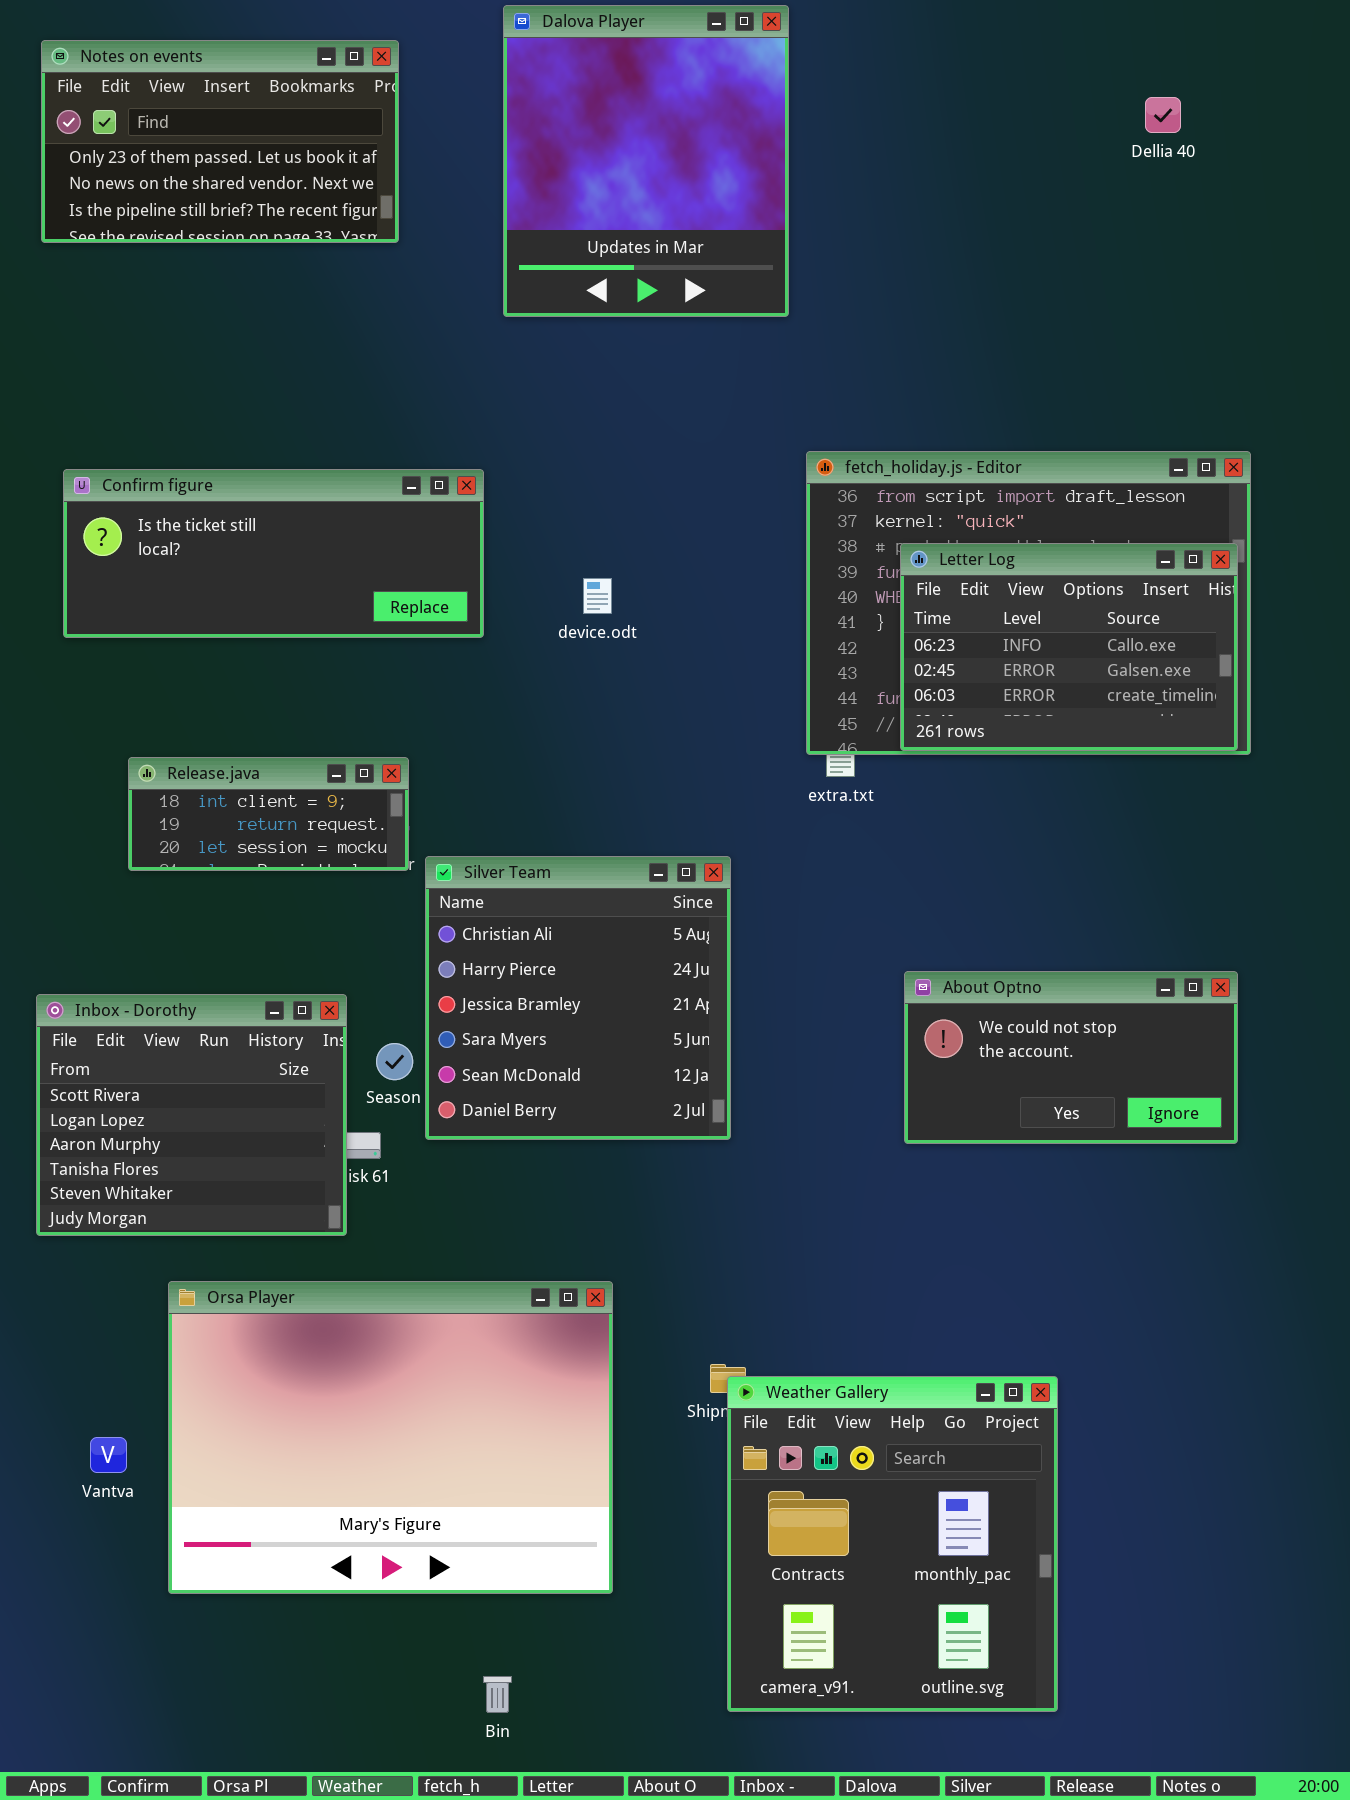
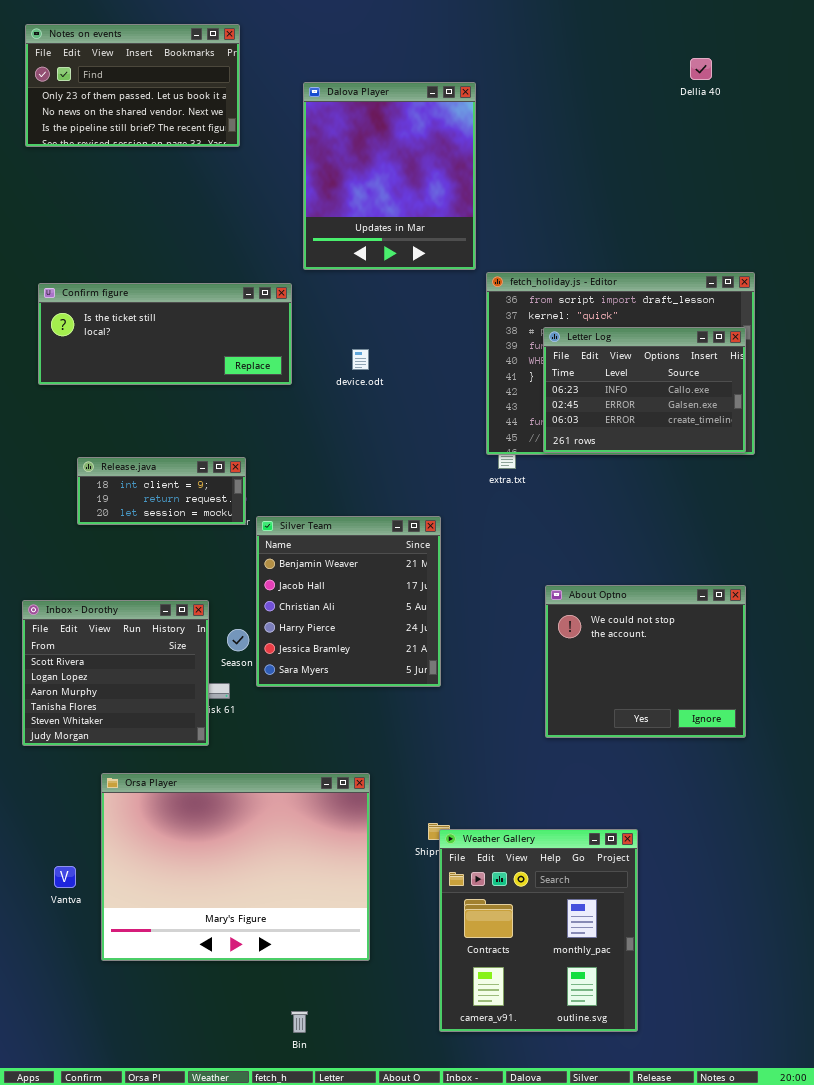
Dalova Player: [503,5,789,317] -> [303,82,476,270], moved
Silver Team: [425,856,731,1140] -> [256,516,441,687], scrolled up 2 rows
About Optno: [904,971,1238,1144] -> [545,585,746,738], resized

